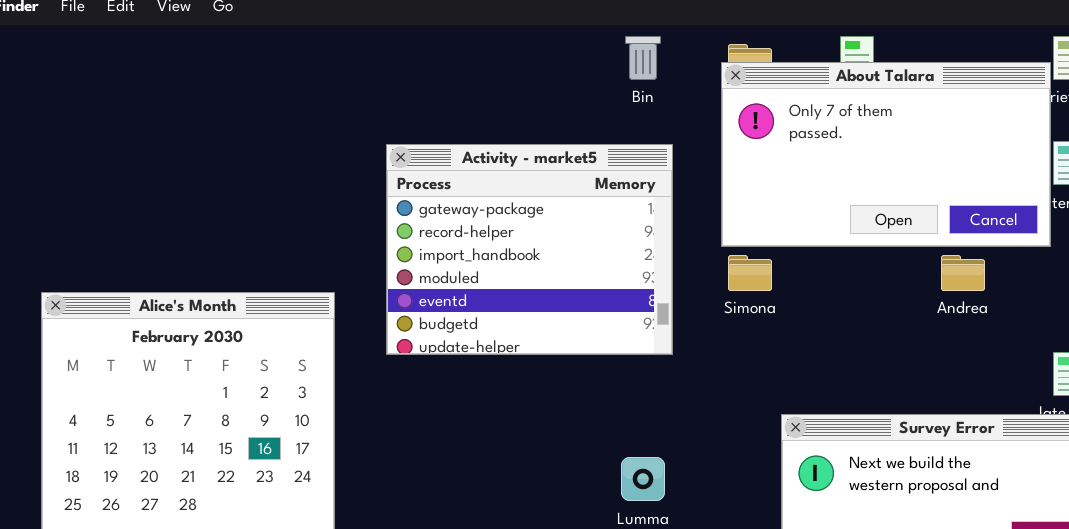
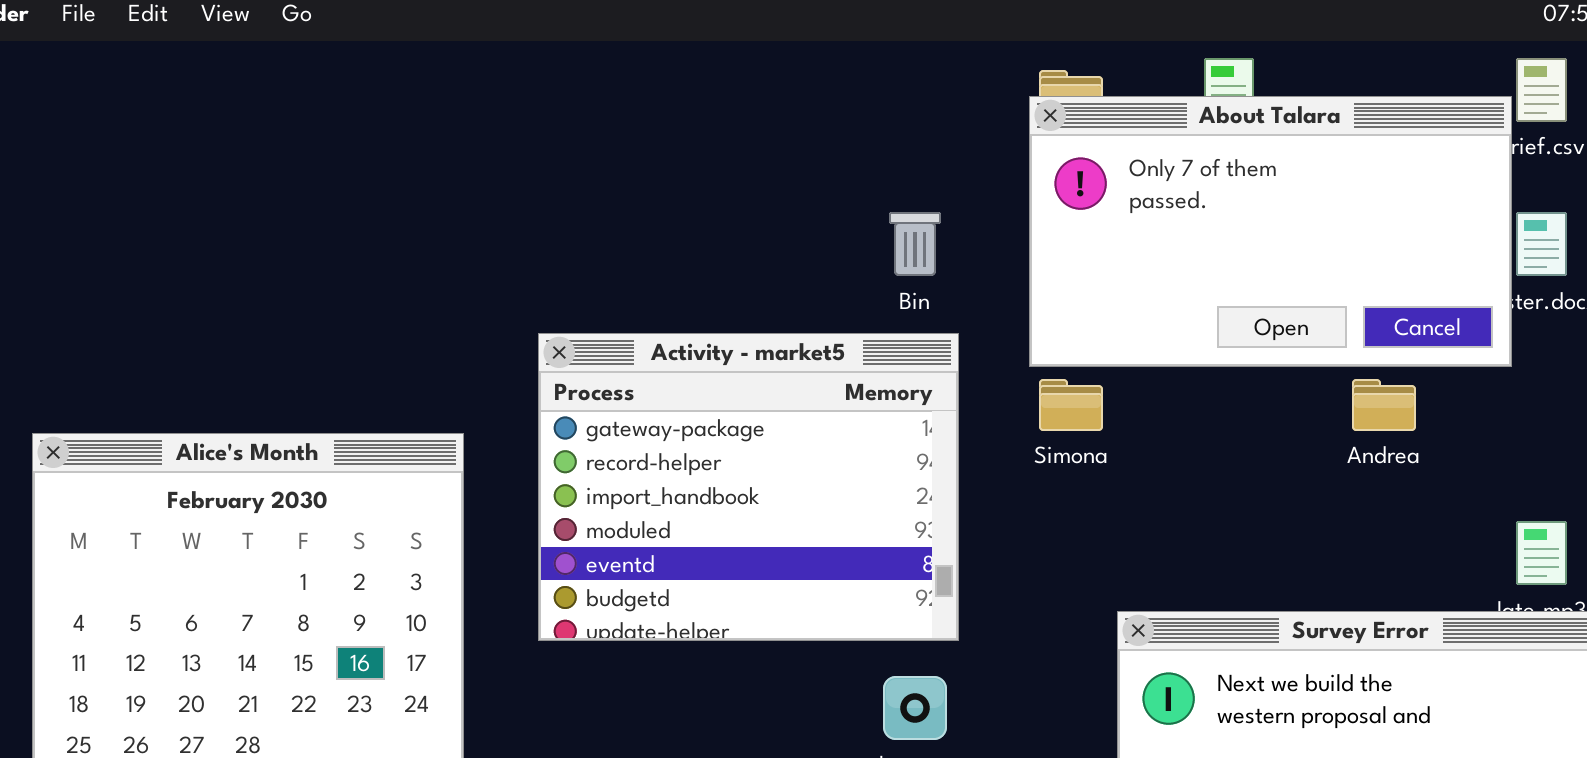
Bin: [625,36,661,80] -> [889,212,941,276], moved
Activity - market5: [386,144,673,355] -> [538,333,959,641], moved

